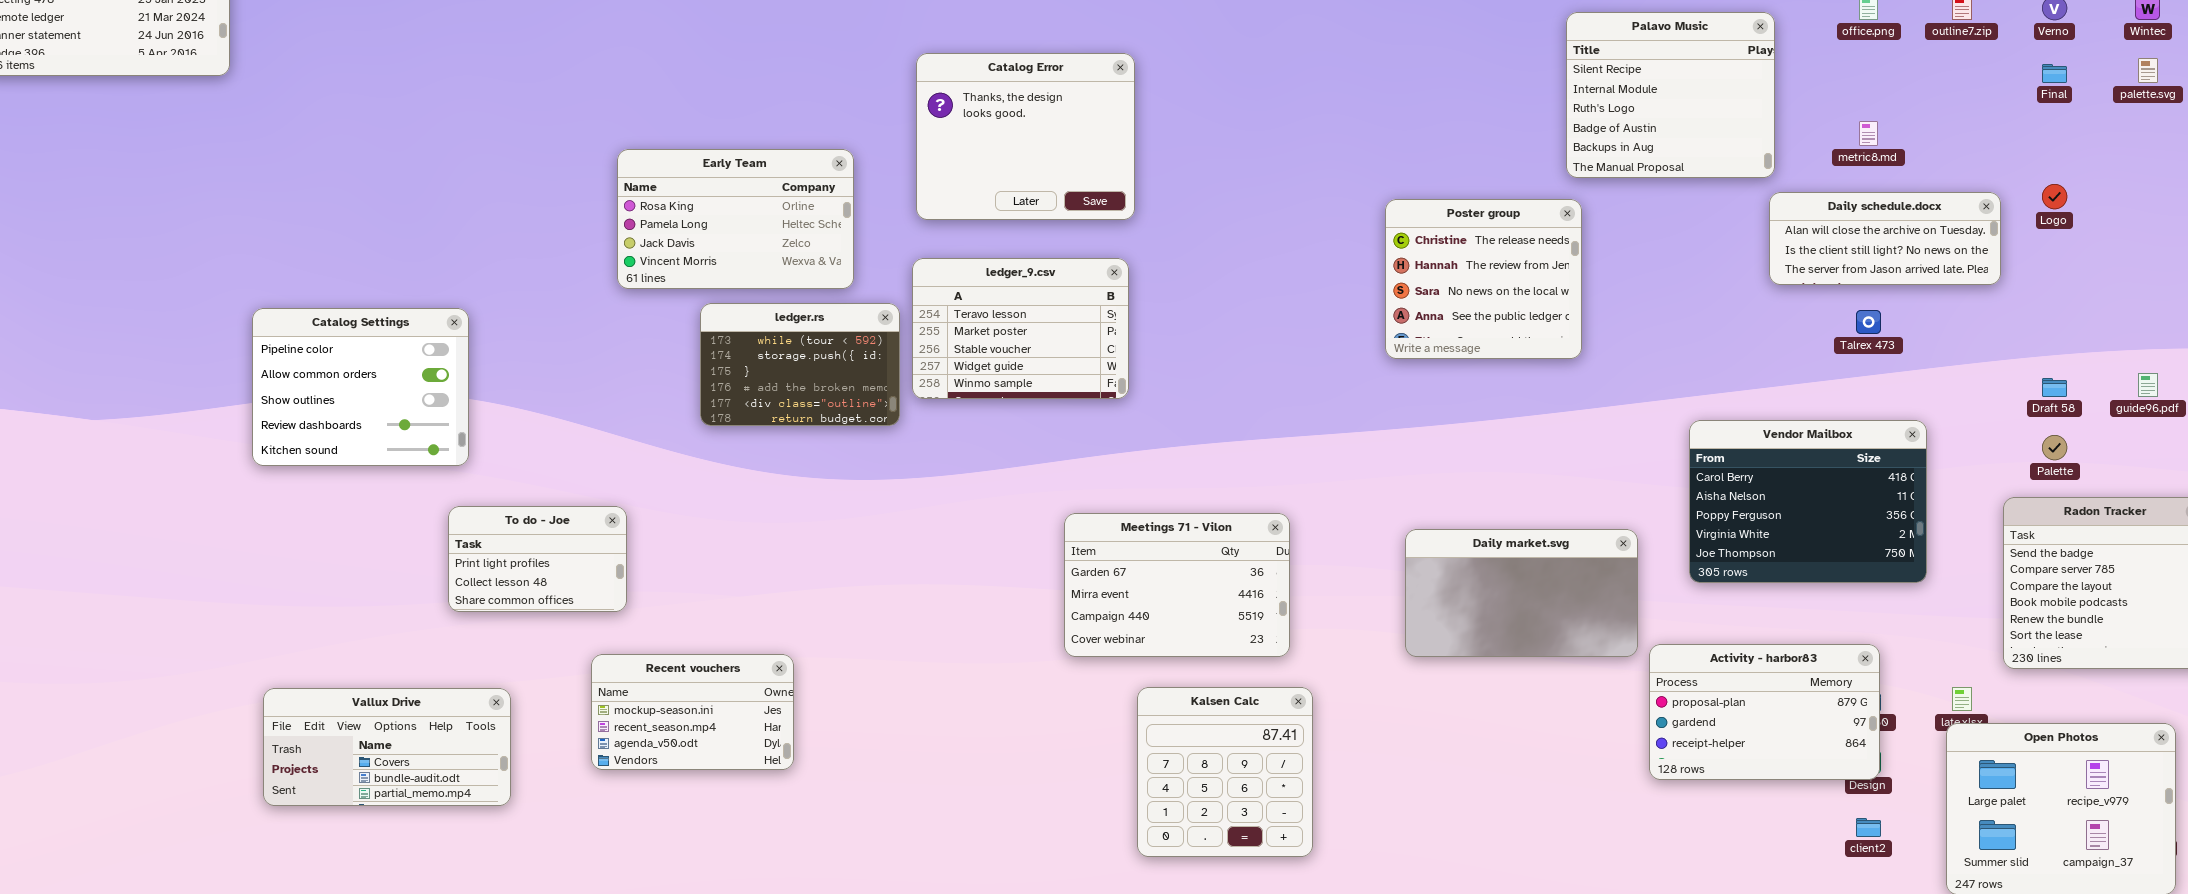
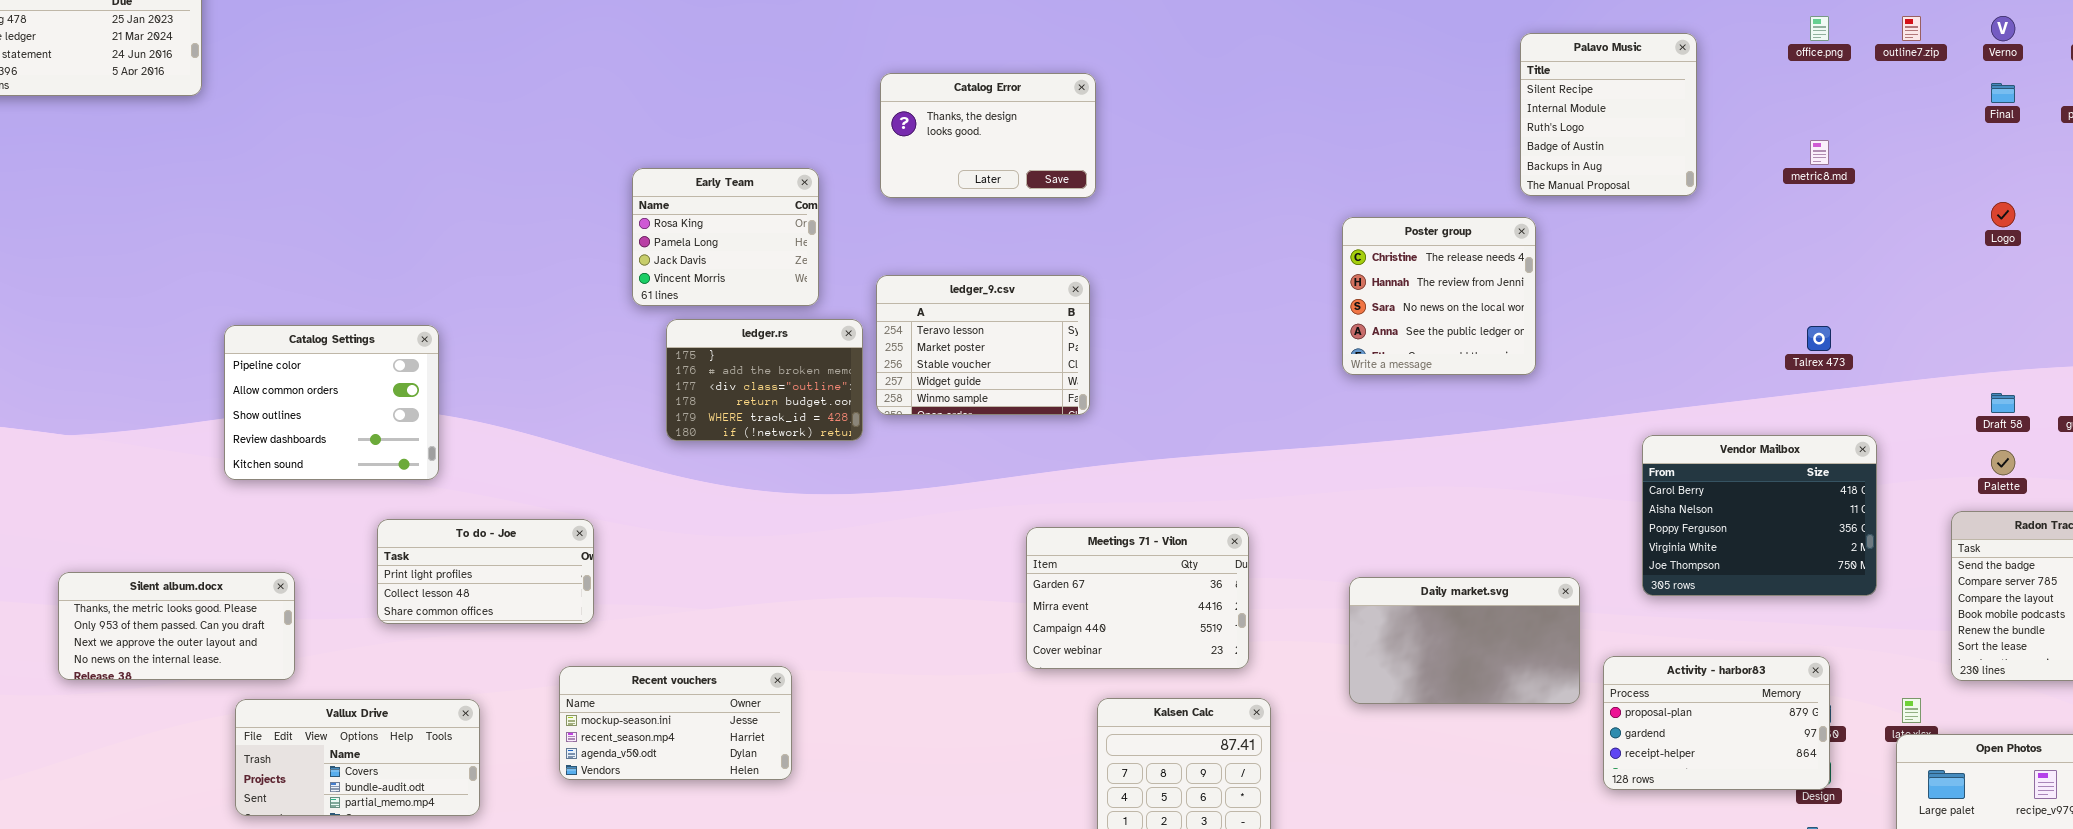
Palavo Music: [1566,12,1775,178] -> [1520,33,1697,196], resized
Catalog Error: [916,53,1135,220] -> [880,73,1096,198], resized
Early Team: [617,149,854,289] -> [632,168,819,306], resized
Daily schedule.docx: [1769,192,2001,285] -> none, closed
ledger.rs: [700,303,900,426] -> [666,319,863,441], scrolled down 2 rows
To do - Joe: [448,506,627,612] -> [377,519,594,624], resized
Daily market.svg: [1405,529,1638,657] -> [1349,577,1580,704], moved
Silent album.docx: none -> [58,572,295,680], opened
Recent vouchers: [591,654,794,770] -> [559,666,792,780], resized

